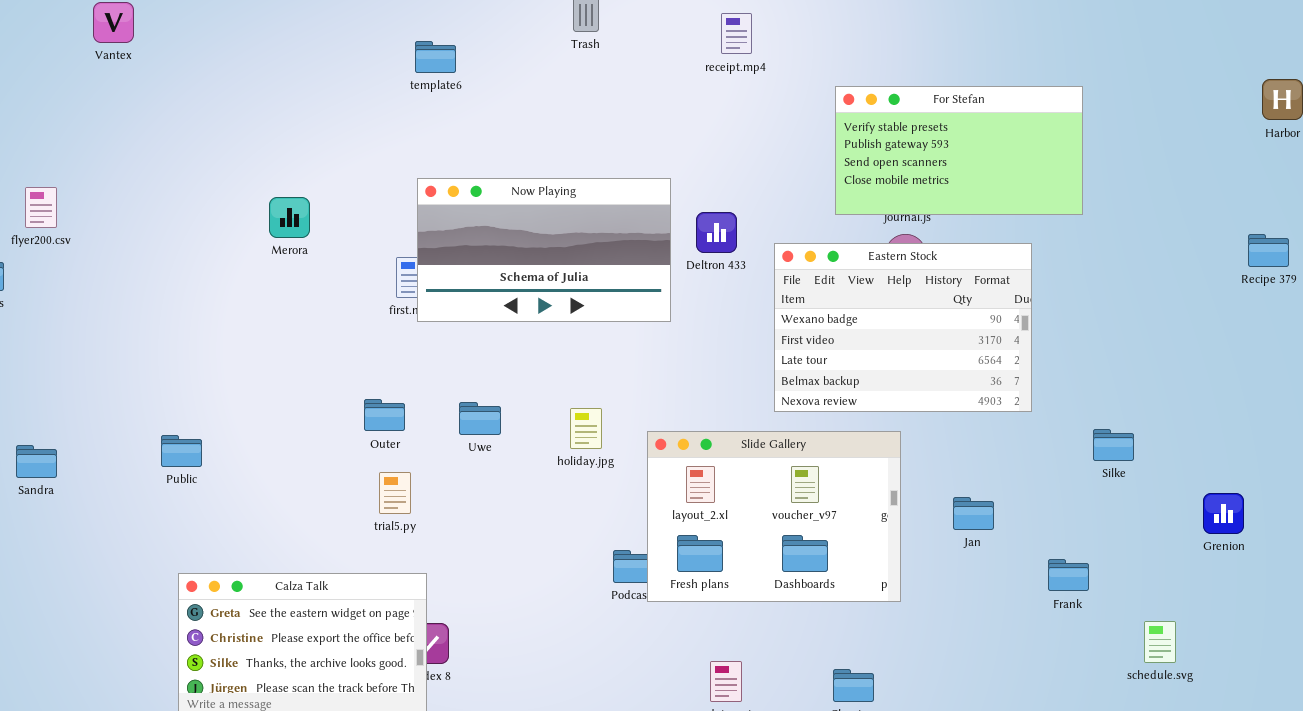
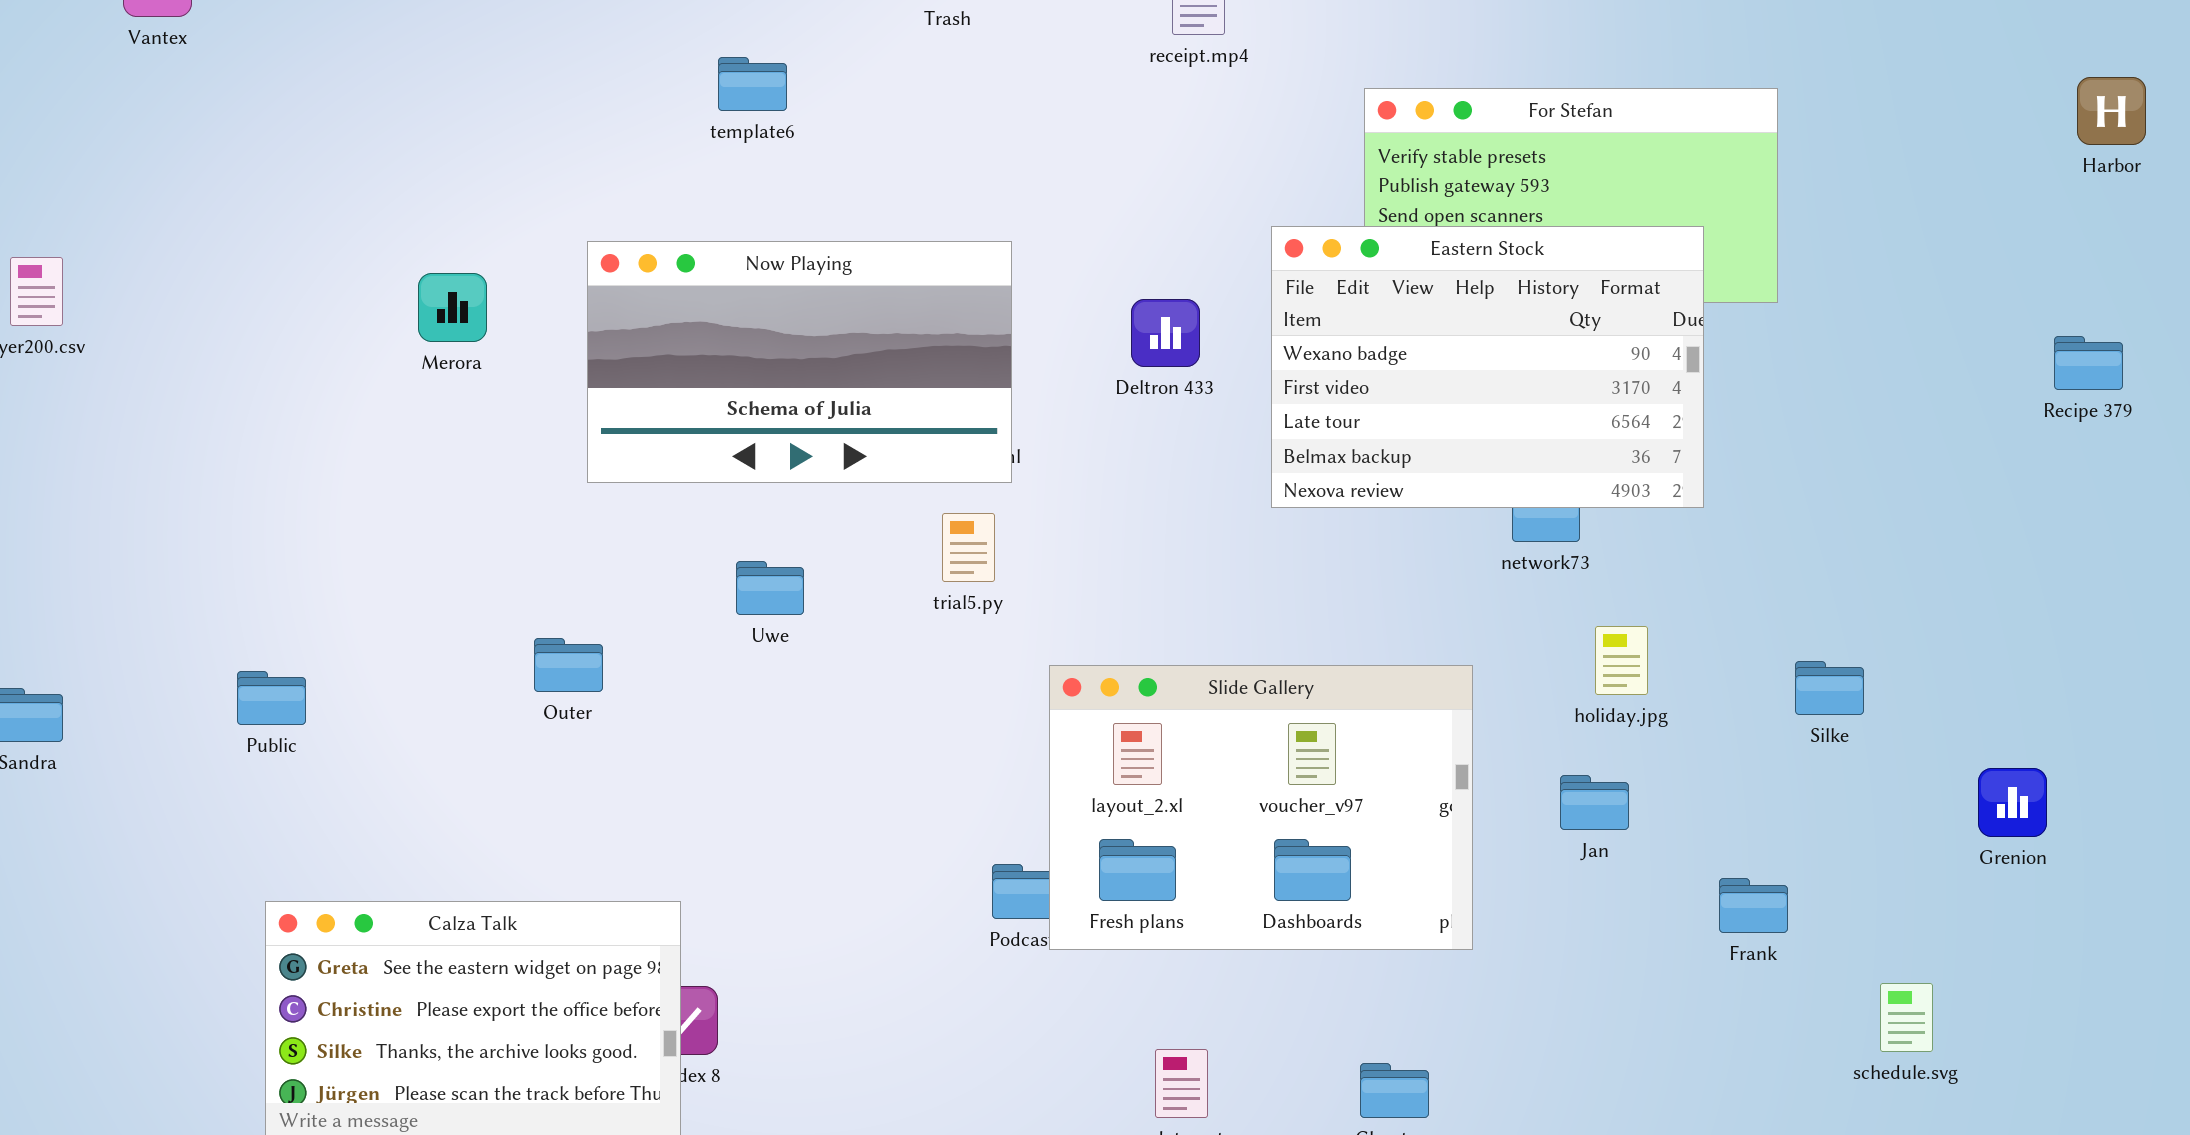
template6: [415,41,456,73] -> [718,57,787,111], moved
Now Playing: [417,178,671,322] -> [587,241,1012,483], moved
Eastern Stock: [774,243,1032,412] -> [1271,226,1704,508], moved
Outer: [364,399,405,431] -> [534,638,603,692], moved
Uwe: [459,402,501,435] -> [736,561,804,615], moved
holiday.jpg: [570,408,602,449] -> [1595,626,1648,695], moved
trial5.py: [379,472,411,514] -> [942,513,995,582], moved

